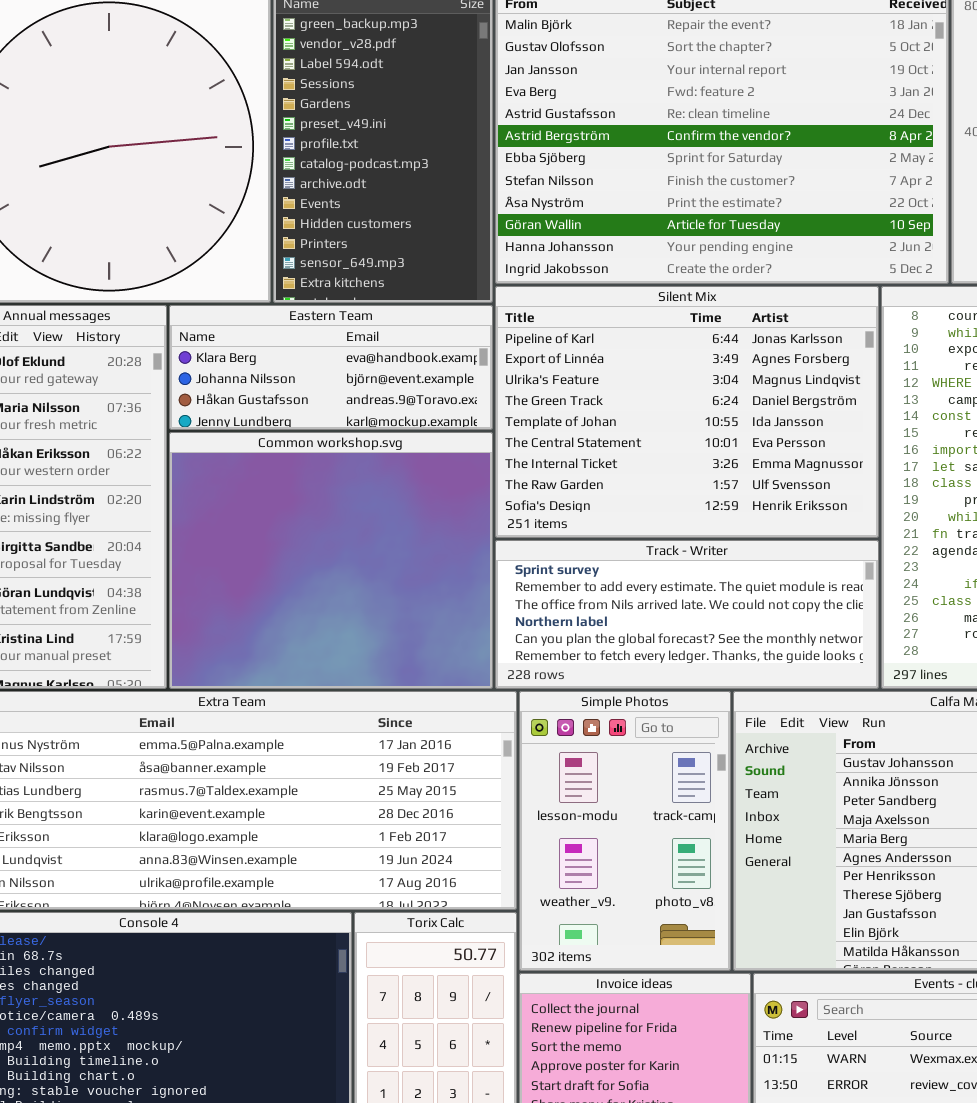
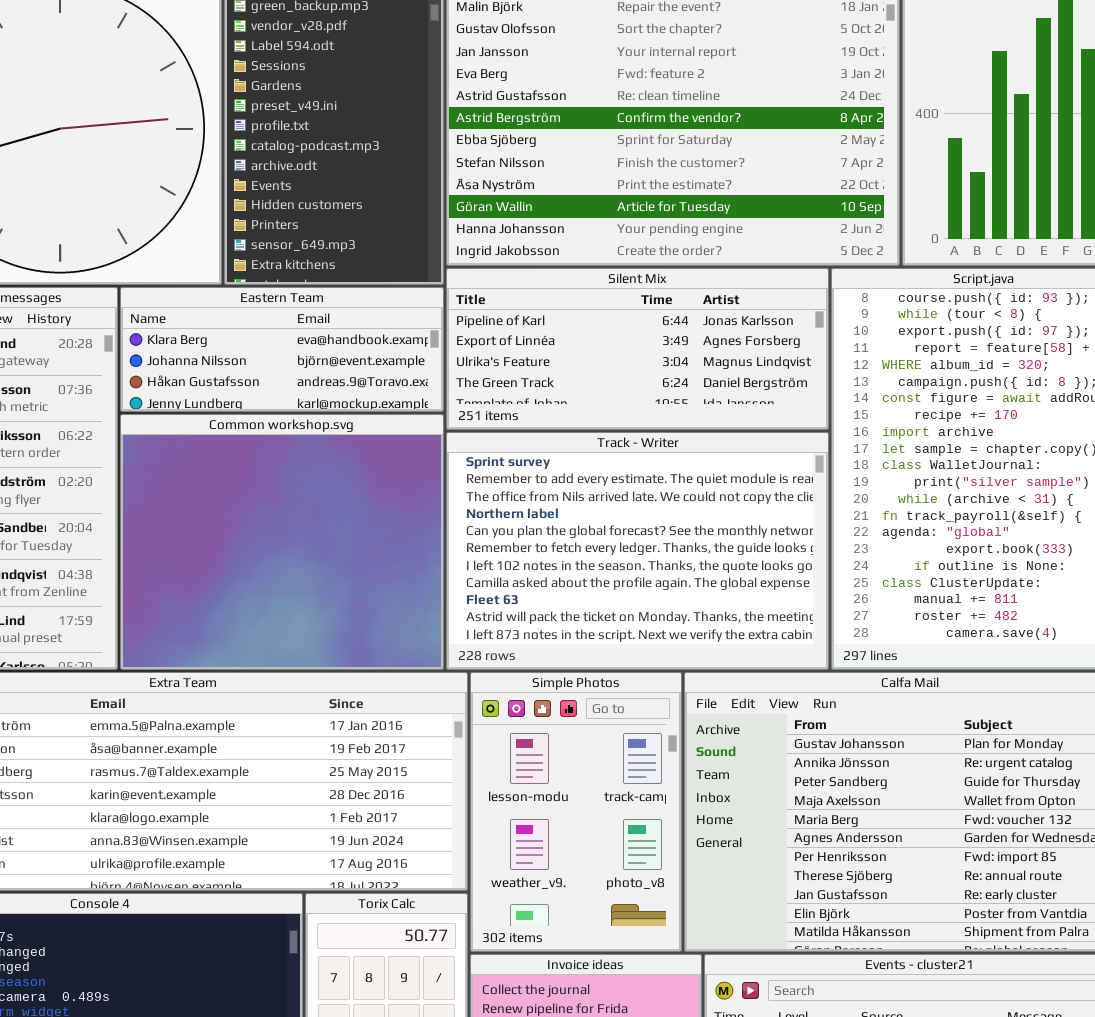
Silent Mix: [495,286,879,538] -> [446,268,829,430], resized
Track - Writer: [495,540,879,689] -> [446,432,829,670], resized

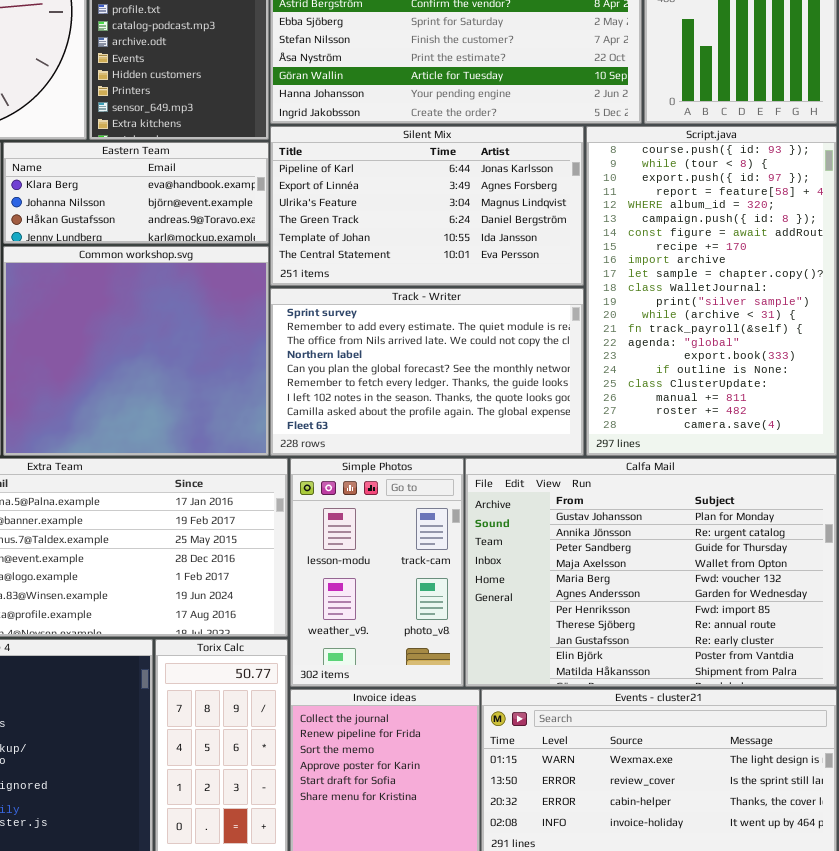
Silent Mix: [446,268,829,430] -> [270,126,584,286], resized
Track - Writer: [446,432,829,670] -> [270,288,584,456], resized

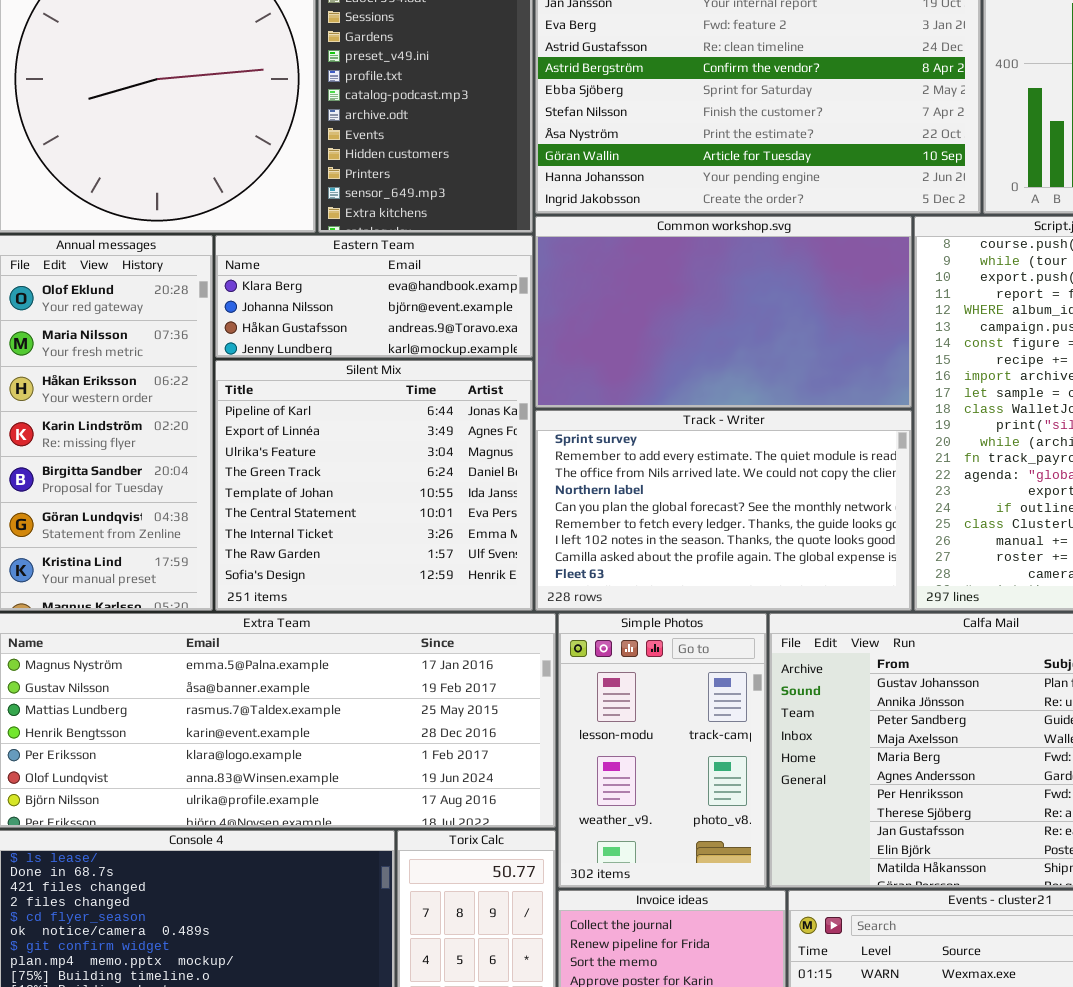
Silent Mix: [270,126,584,286] -> [215,360,533,611], moved, resized
Common workshop.svg: [3,246,269,456] -> [535,216,912,408], moved, resized

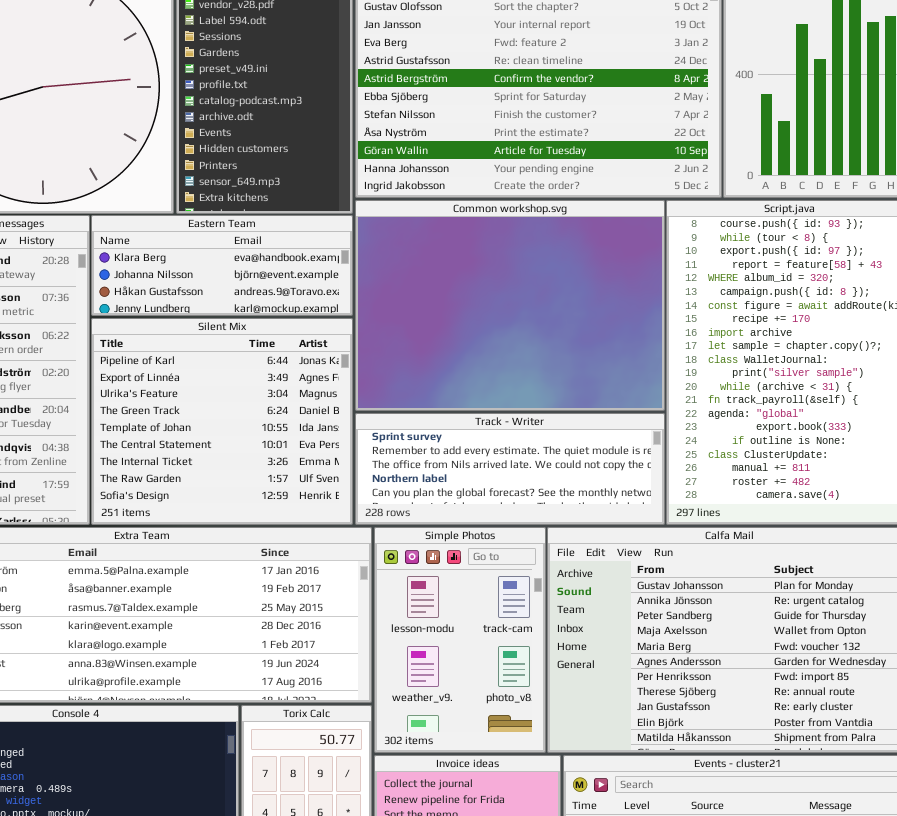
Common workshop.svg: [535,216,912,408] -> [355,200,665,411], resized
Track - Writer: [535,410,912,611] -> [355,413,665,525], resized

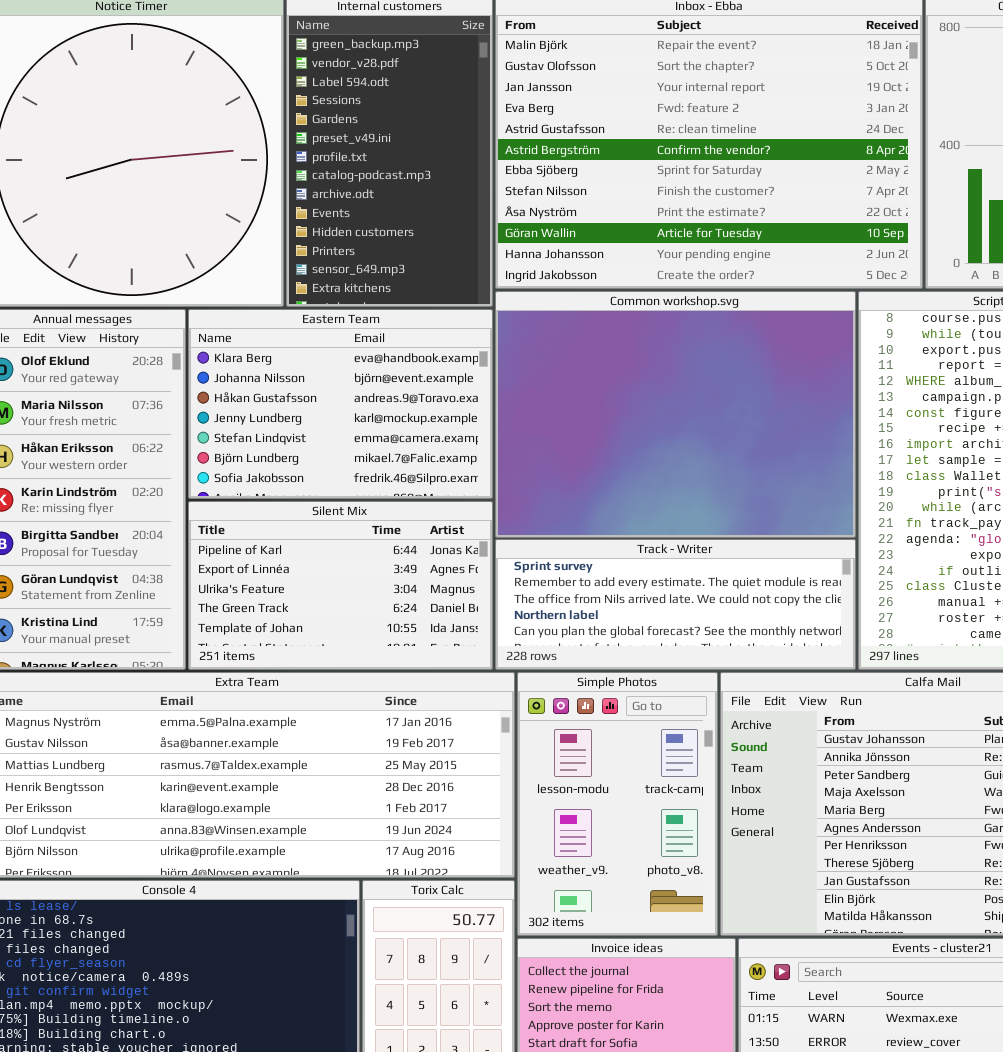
Eastern Team: [91,215,353,316] -> [188,309,493,499], resized
Silent Mix: [91,318,353,525] -> [188,501,493,670], resized

